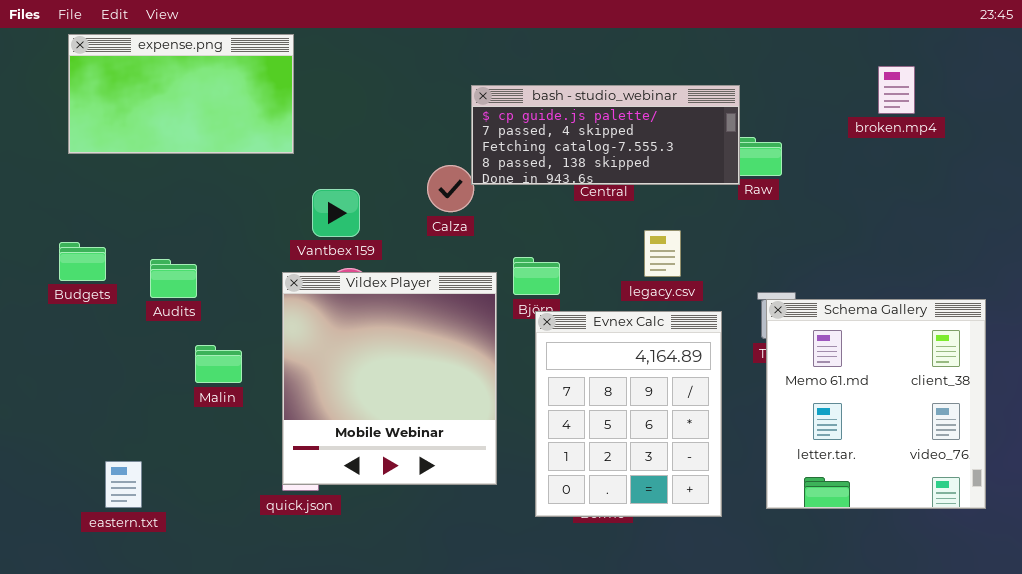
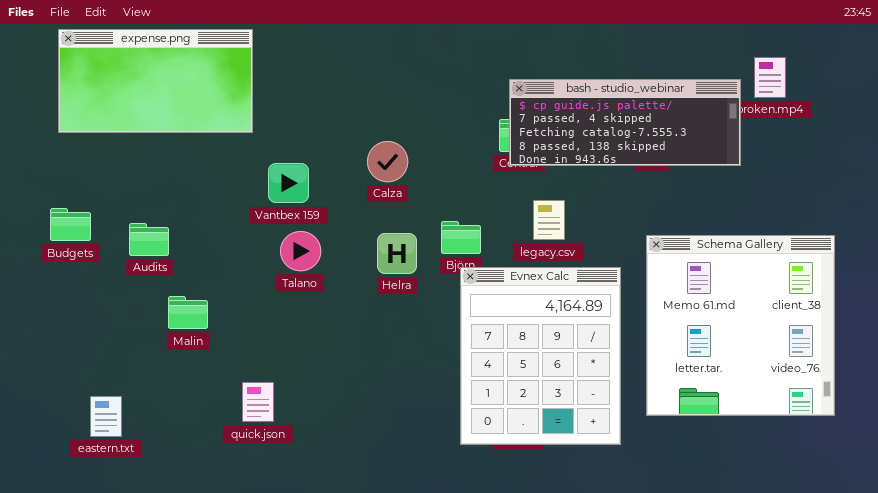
bash - studio_webinar: [471,85,740,185] -> [509,79,741,166], moved
legacy.csv: [644,230,681,277] -> [533,200,565,240], moved
Vildex Player: [282,272,497,485] -> none, closed
Schema Gallery: [766,299,986,509] -> [646,235,835,416], moved

